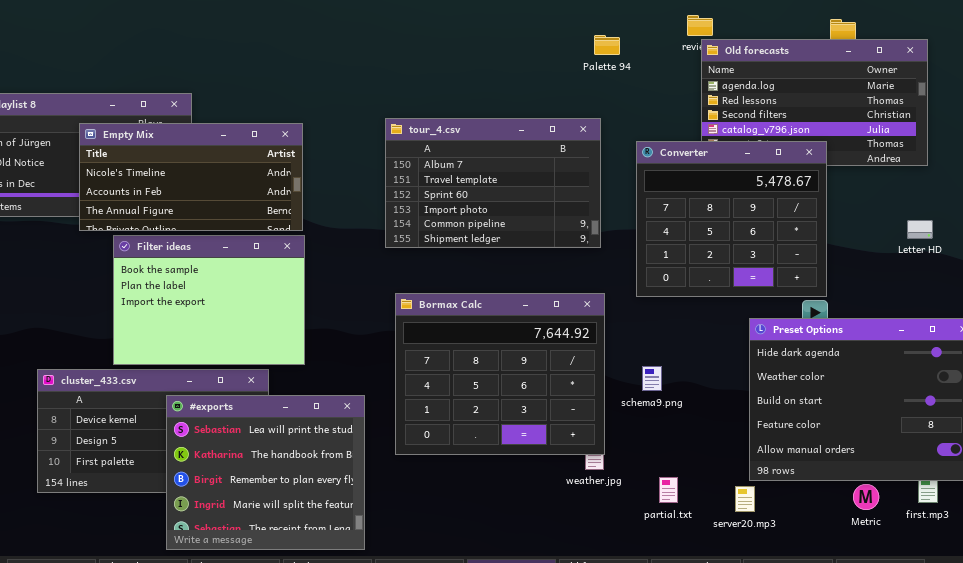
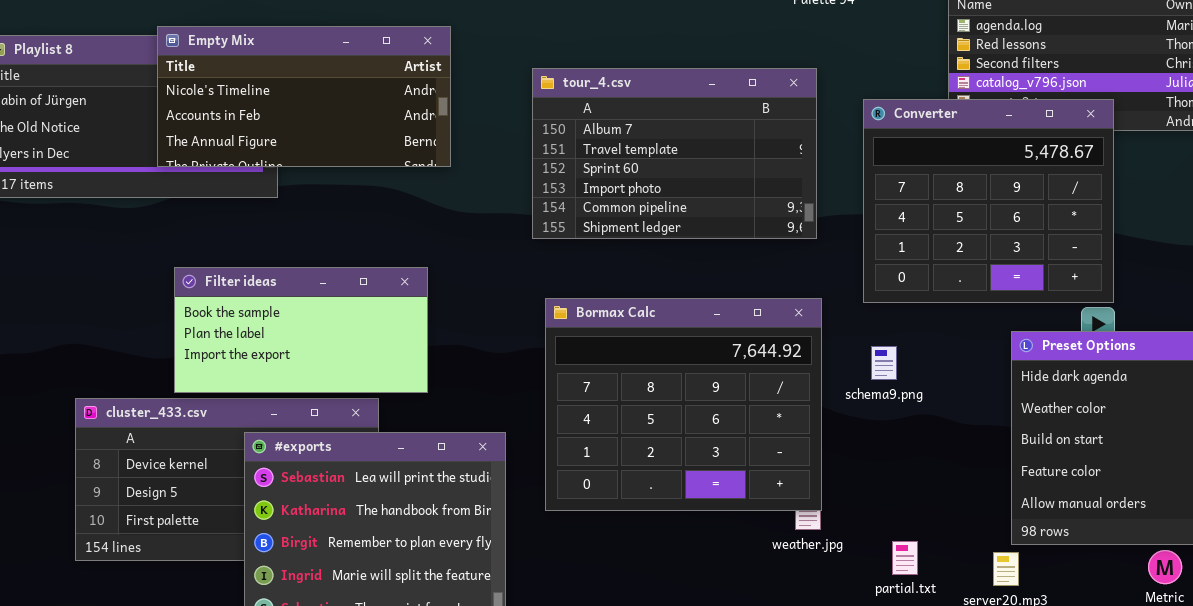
Empty Mix: [79,123,303,231] -> [157,26,451,167], moved
Filter ideas: [113,235,305,365] -> [174,267,428,393], resized
schema9.png: [642,366,662,391] -> [871,346,897,380], moved

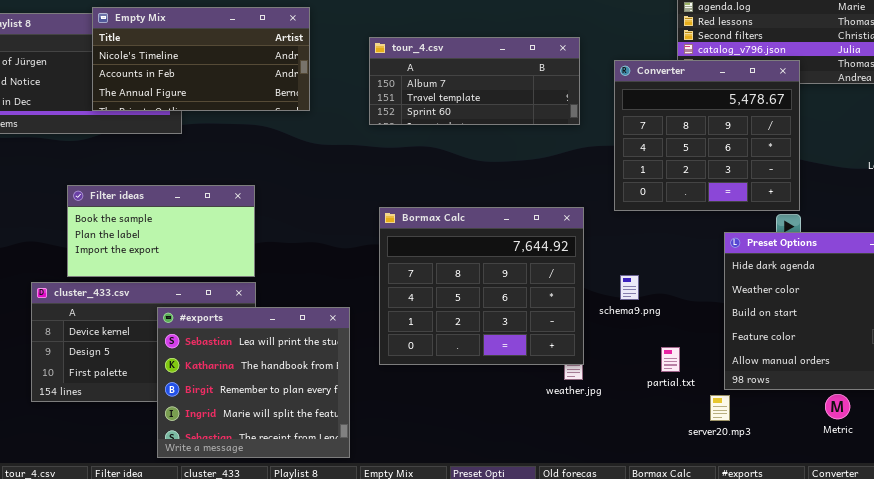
tour_4.csv: [532,68,817,239] -> [369,37,580,125], resized
Filter ideas: [174,267,428,393] -> [67,185,255,277], moved
schema9.png: [871,346,897,380] -> [620,275,639,300], moved
partial.txt: [892,541,918,575] -> [661,347,680,372], moved

